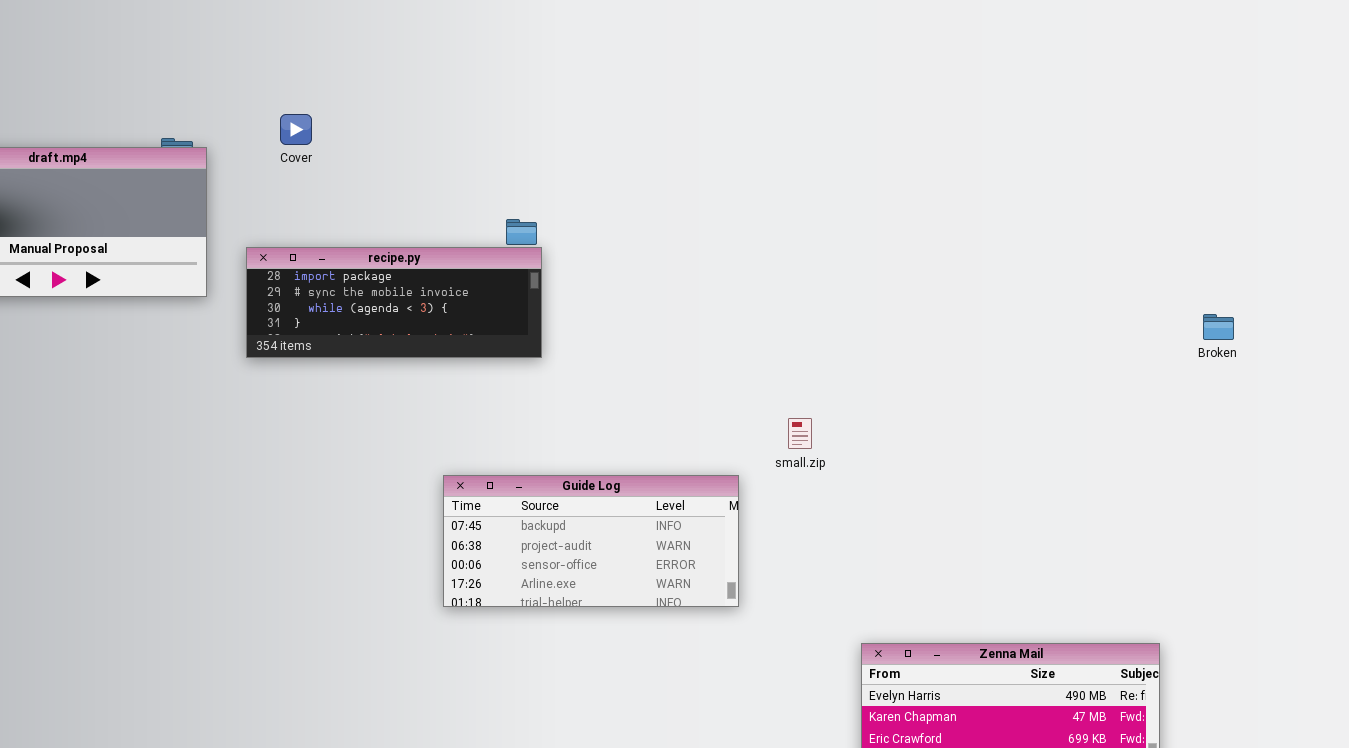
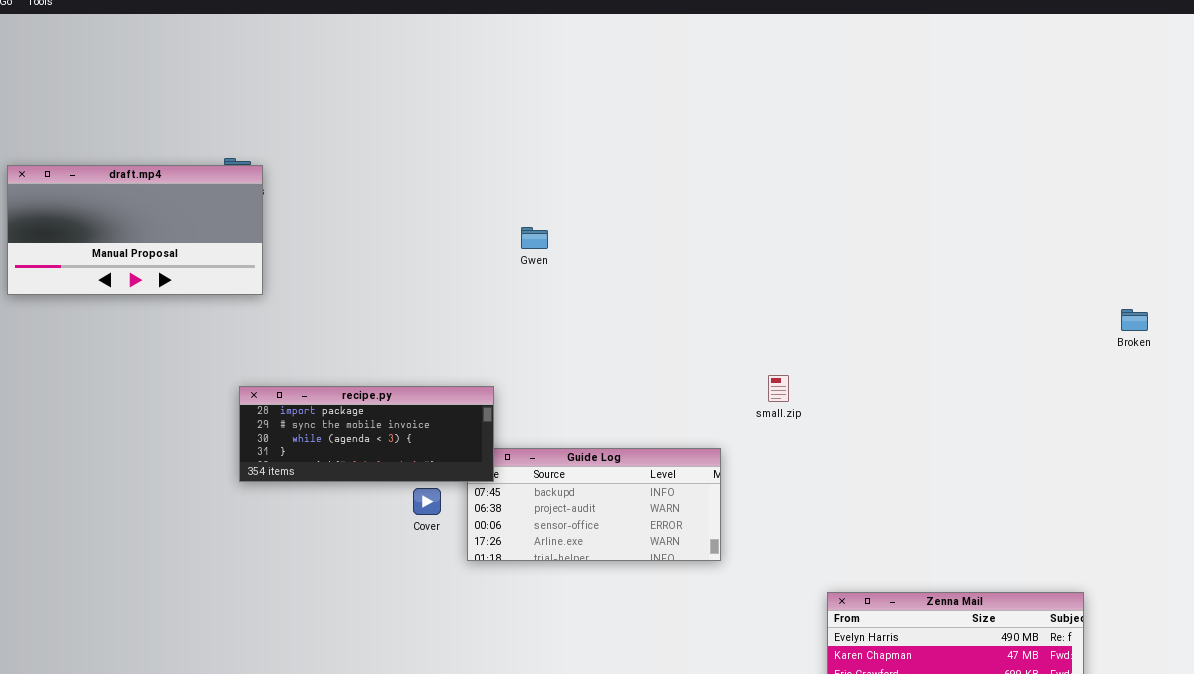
Cover: [280,114,312,145] -> [413,488,441,515], moved
recipe.py: [246,247,542,358] -> [239,386,494,482], moved
small.zip: [788,418,812,449] -> [768,375,789,402], moved

